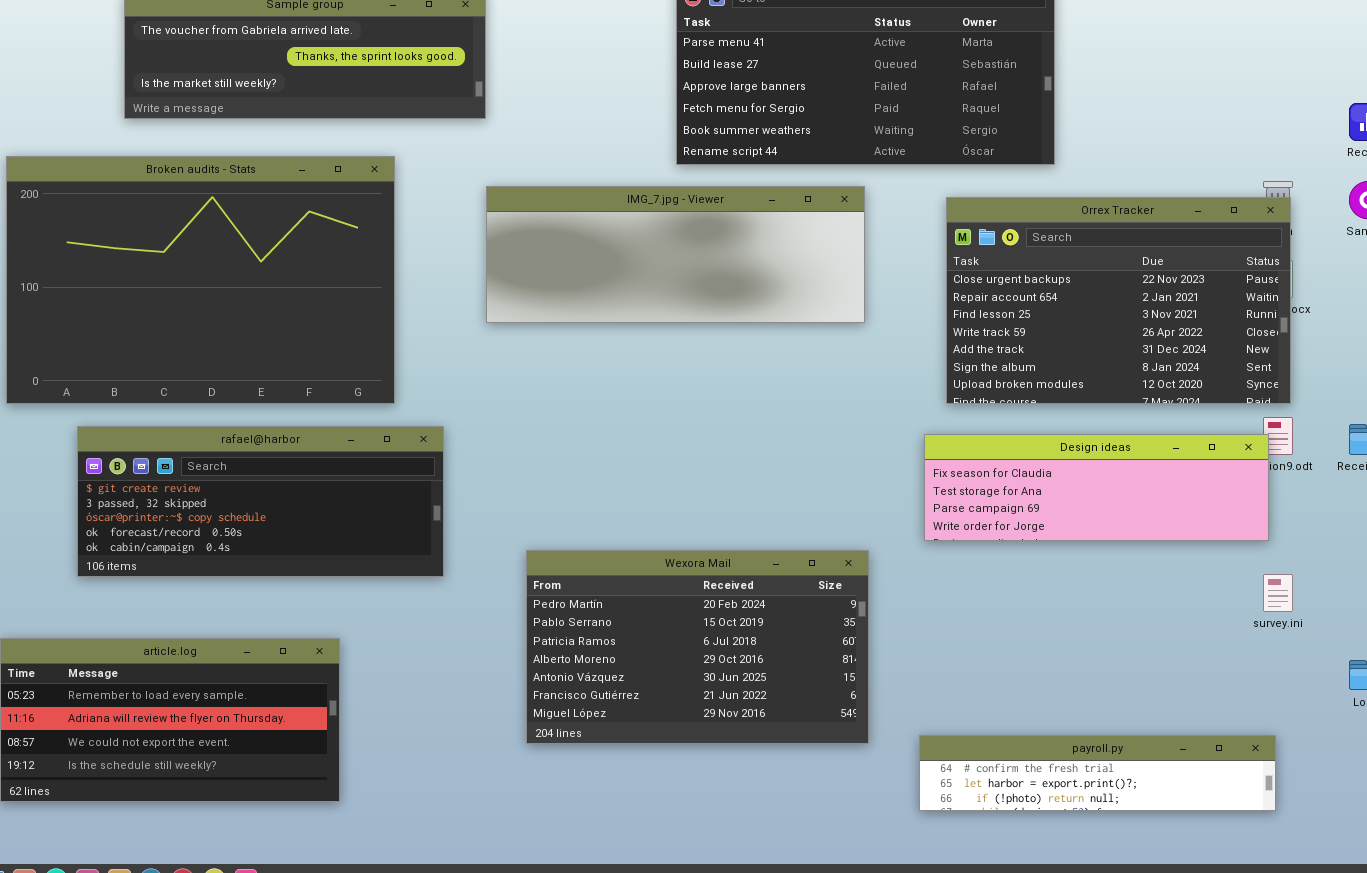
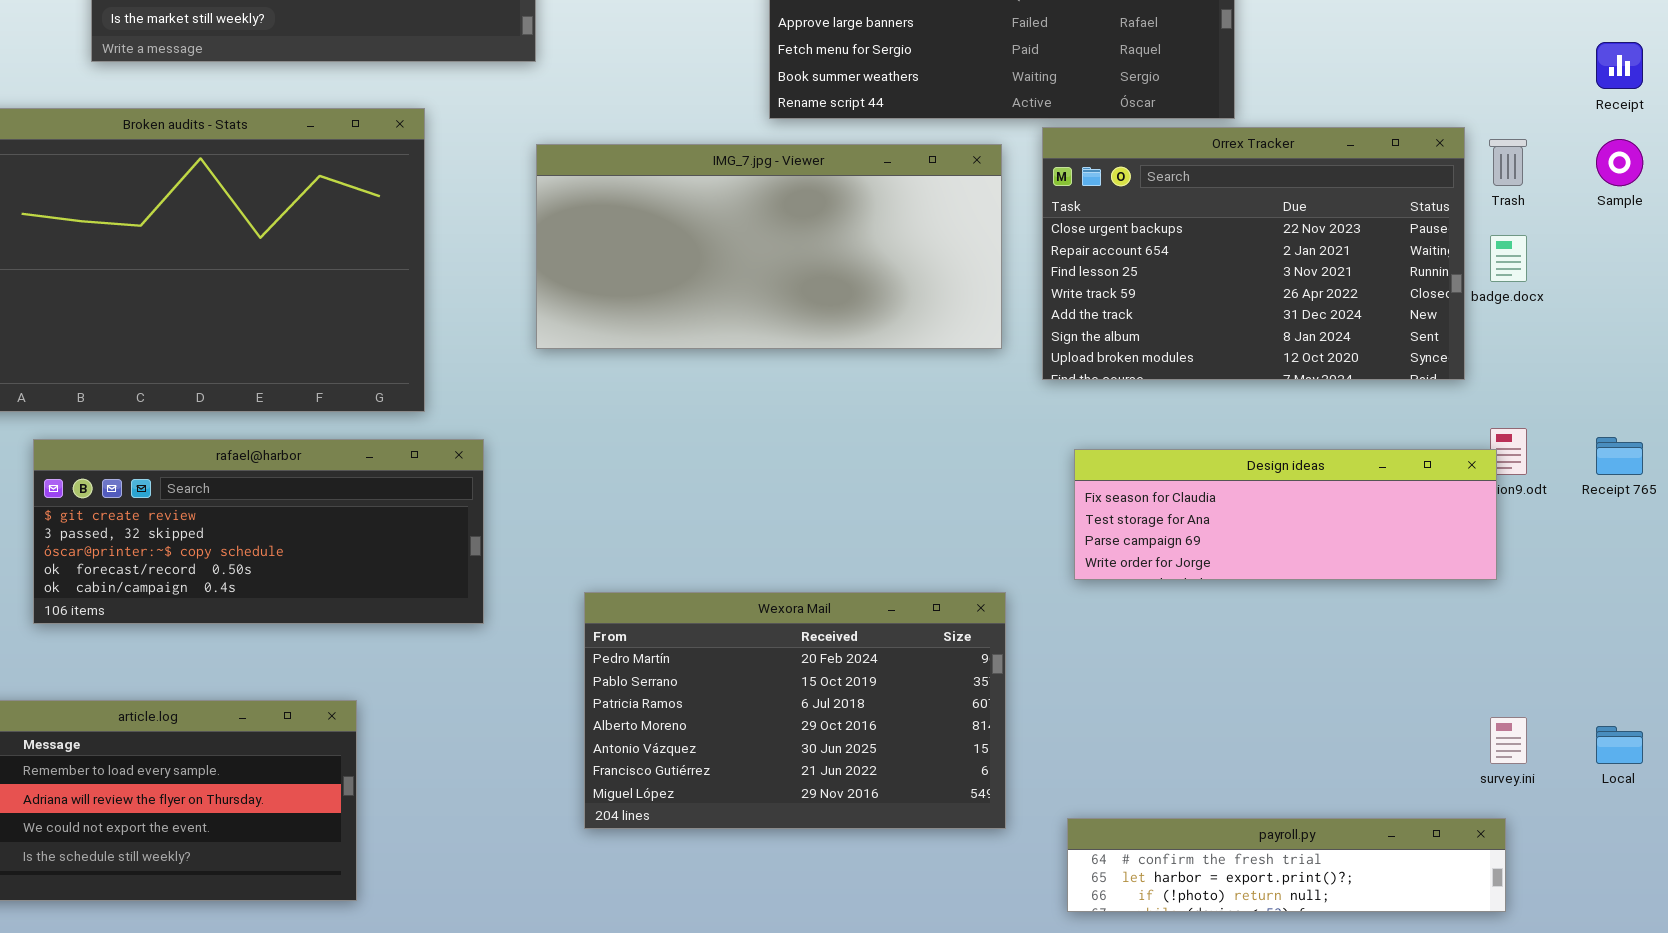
IMG_7.jpg - Viewer: [486,186,865,323] -> [536,144,1002,349], resized
Orrex Tracker: [946,197,1291,404] -> [1042,127,1465,380], moved
survey.ini: [1263,574,1293,612] -> [1490,717,1527,764], moved

